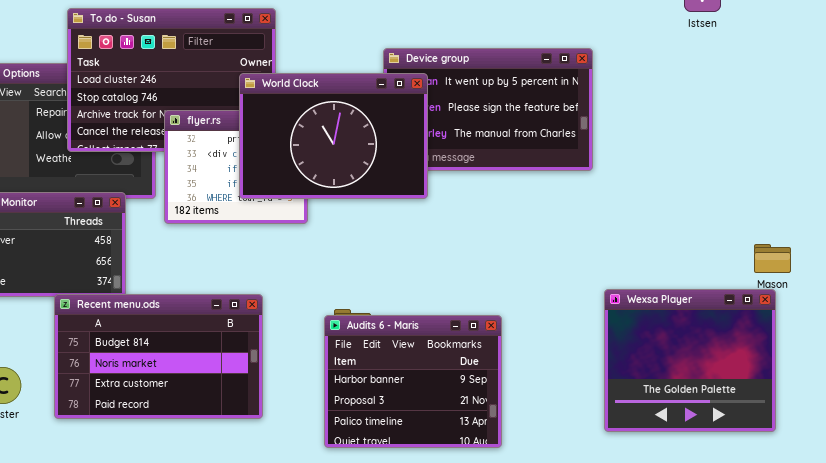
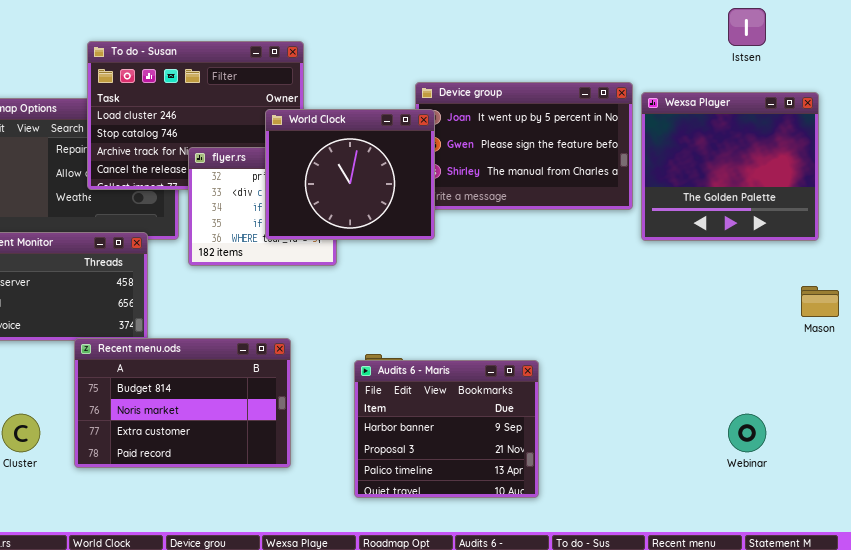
World Clock: [239,73,428,199] -> [265,109,435,240], resized
Wexsa Player: [604,289,776,432] -> [641,92,819,241], moved

